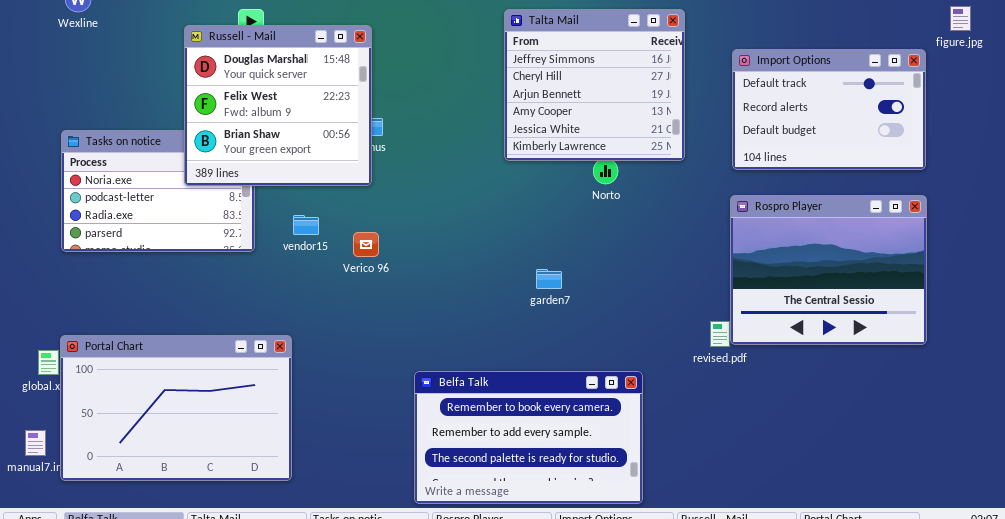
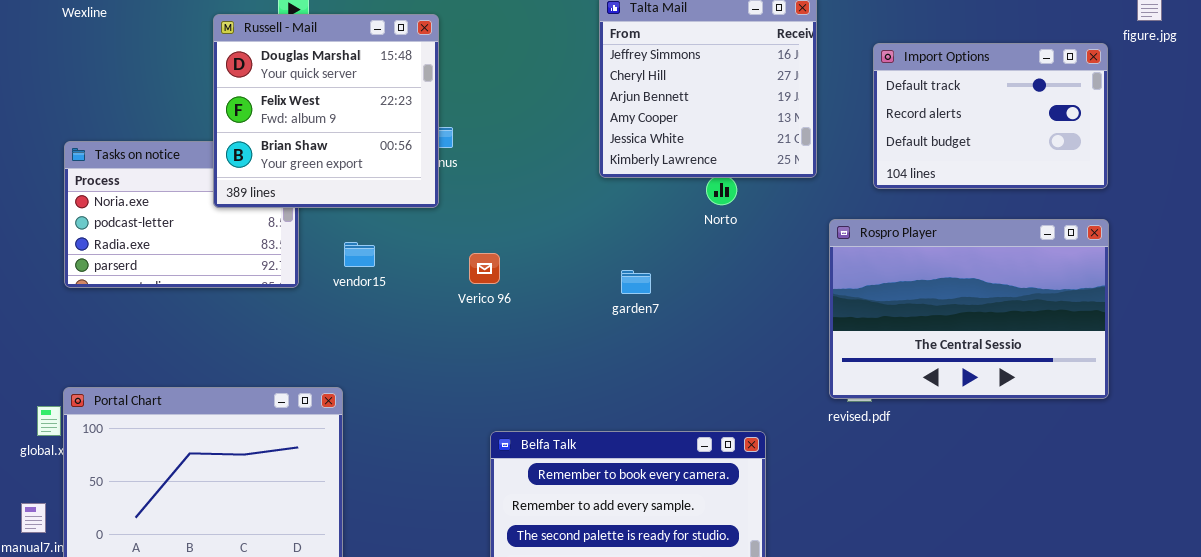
Rospro Player: [730,195,927,345] -> [829,219,1109,399], resized
Verico 96: [353,232,379,257] -> [469,253,500,284], moved
garden7: [536,269,562,289] -> [621,270,651,294], moved

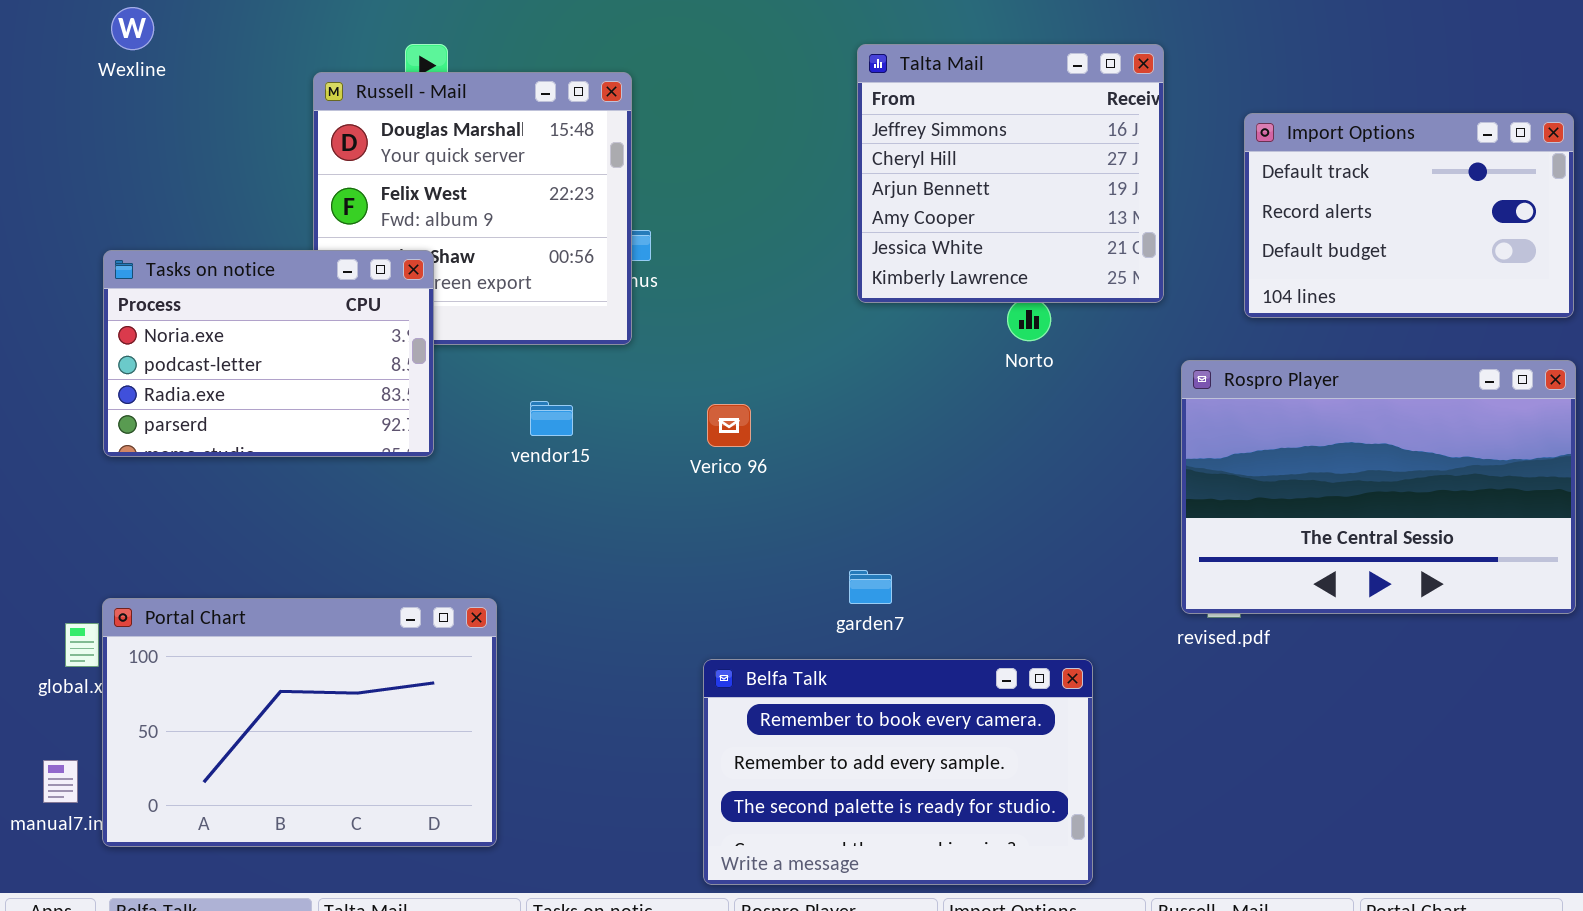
Tasks on notice: [64,141,299,288] -> [103,250,434,457], raised
vendor15: [344,242,375,267] -> [530,401,573,436], moved
Verico 96: [469,253,500,284] -> [707,404,751,447], moved
garden7: [621,270,651,294] -> [849,570,892,604], moved

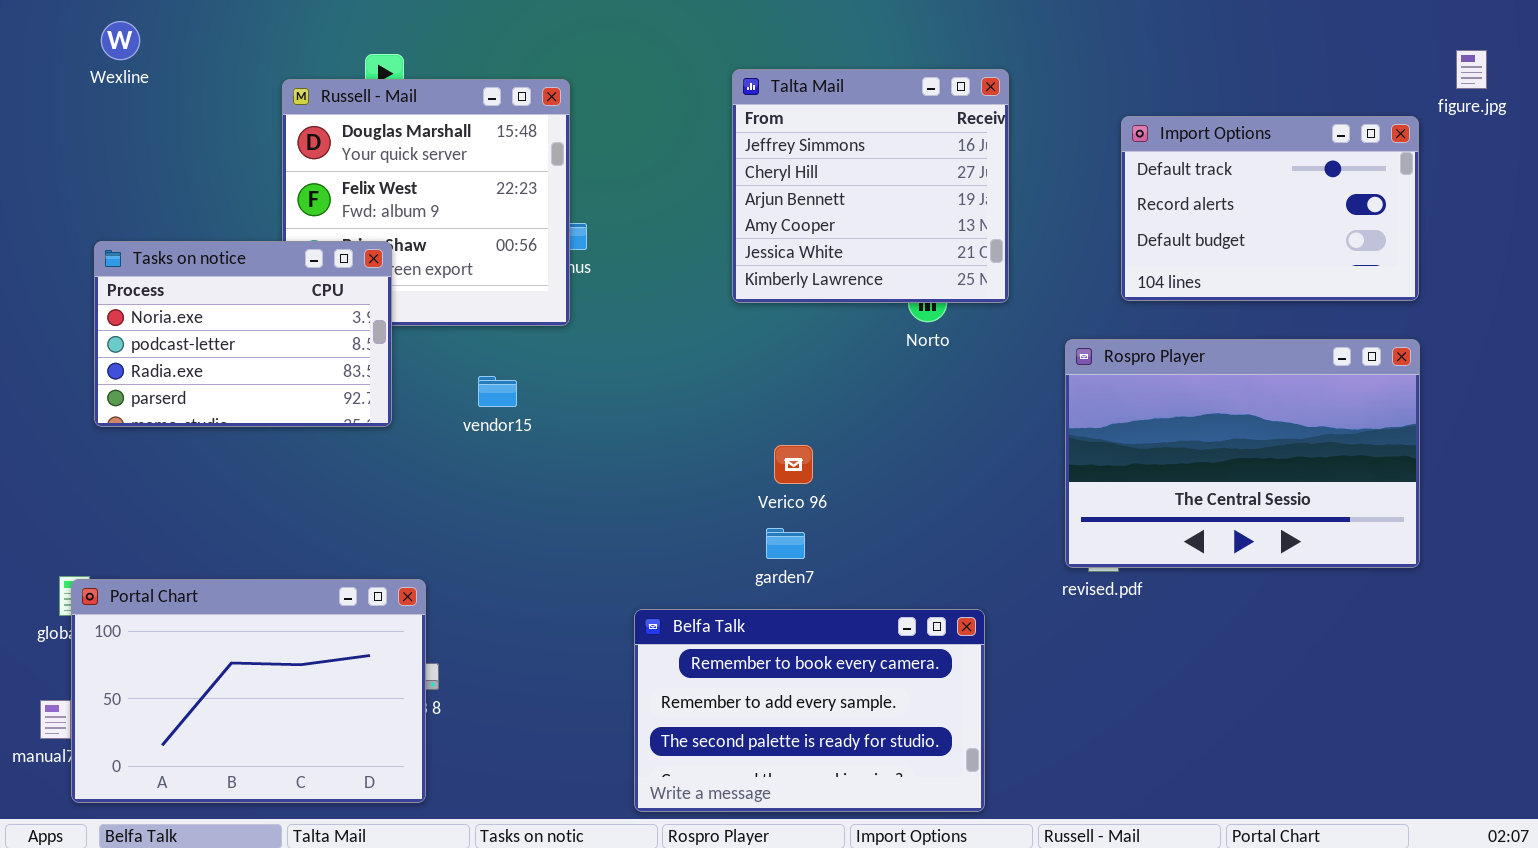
Talta Mail: [857,44,1164,303] -> [732,69,1009,303], moved
Verico 96: [707,404,751,447] -> [774,445,813,484], moved
Portal Chart: [102,598,497,847] -> [71,579,426,803], moved

